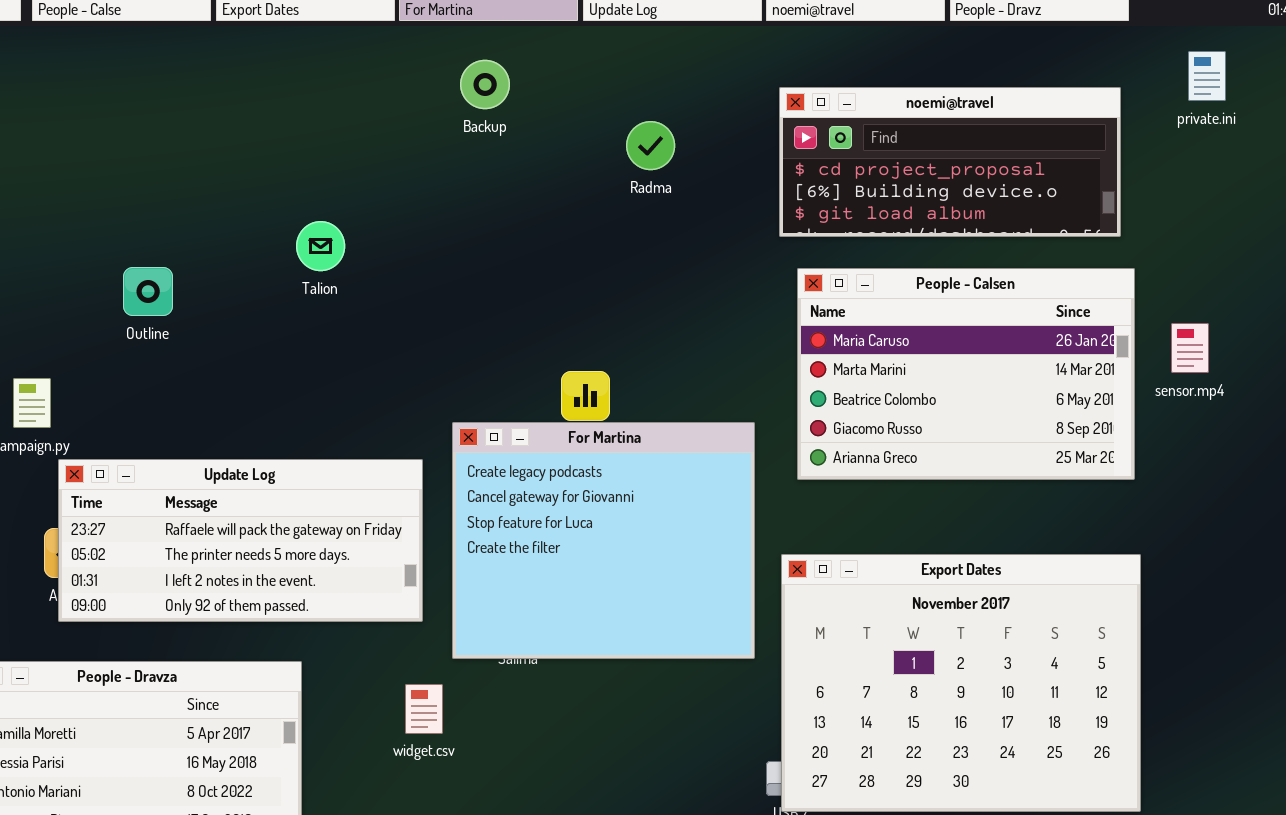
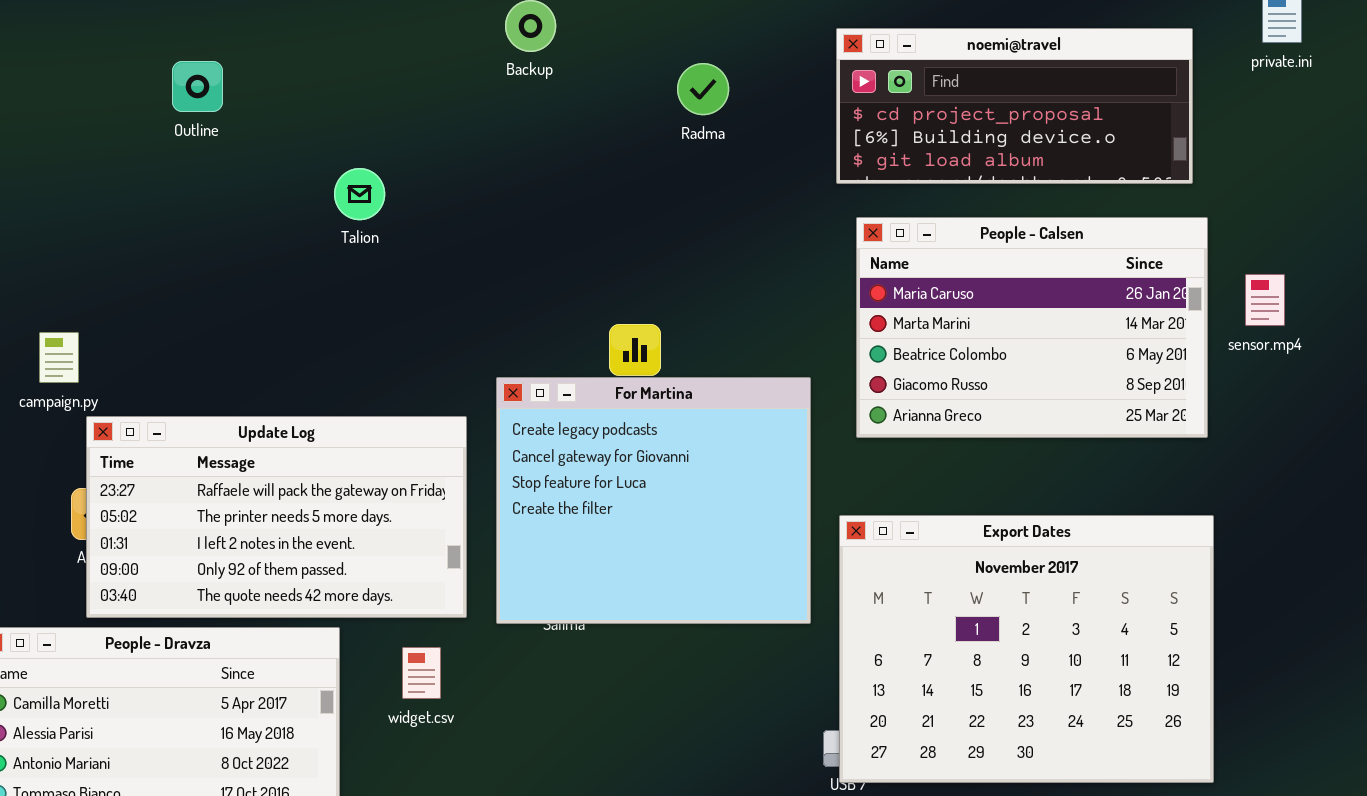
Outline: [123,267,173,316] -> [172,61,223,112], moved
Update Log: [58,459,423,622] -> [86,416,467,618], resized
widget.csv: [405,684,443,734] -> [402,647,441,699], moved

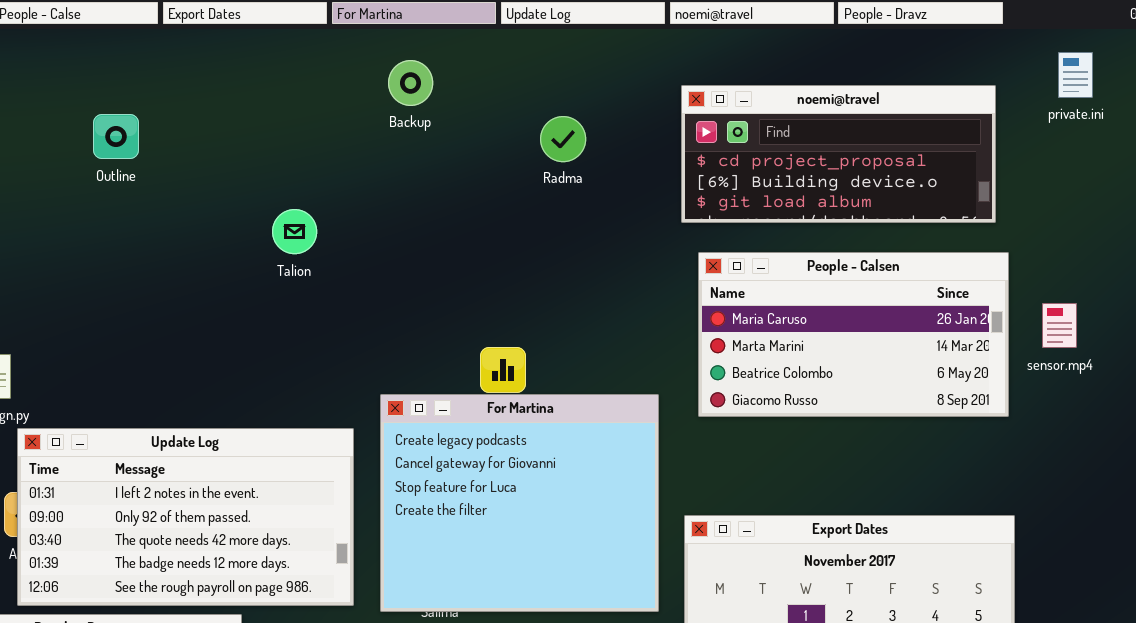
Talion: [334,168,385,220] -> [272,209,317,254], moved
People - Calsen: [856,217,1208,438] -> [698,252,1009,417], resized
Update Log: [86,416,467,618] -> [17,428,354,606], scrolled down 2 rows

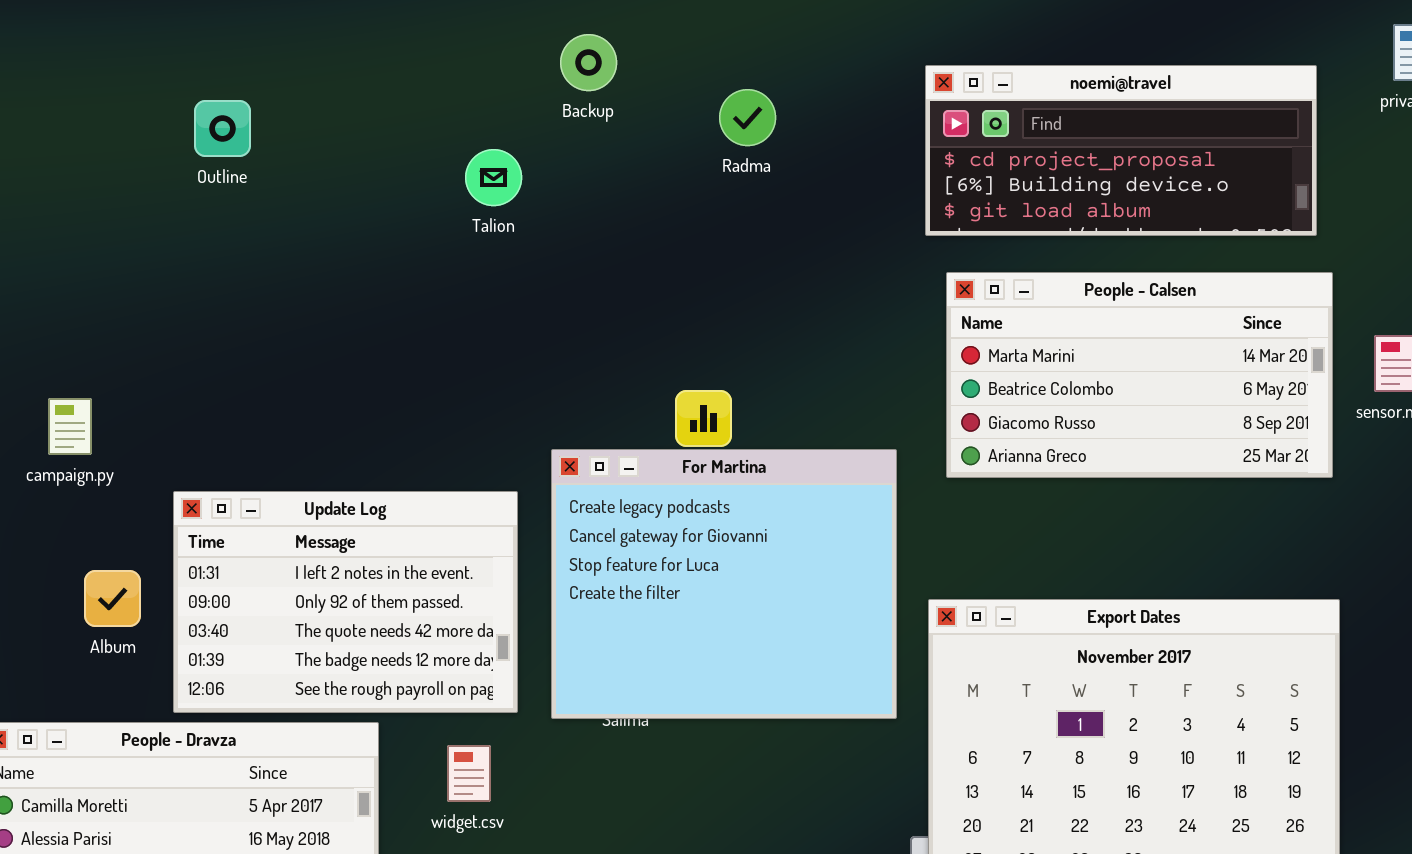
Radma: [540,116,586,162] -> [719,89,776,146], moved
Talion: [272,209,317,254] -> [465,149,522,206], moved
People - Calsen: [698,252,1009,417] -> [946,272,1333,478], scrolled down 1 row
Update Log: [17,428,354,606] -> [173,491,518,713], resized

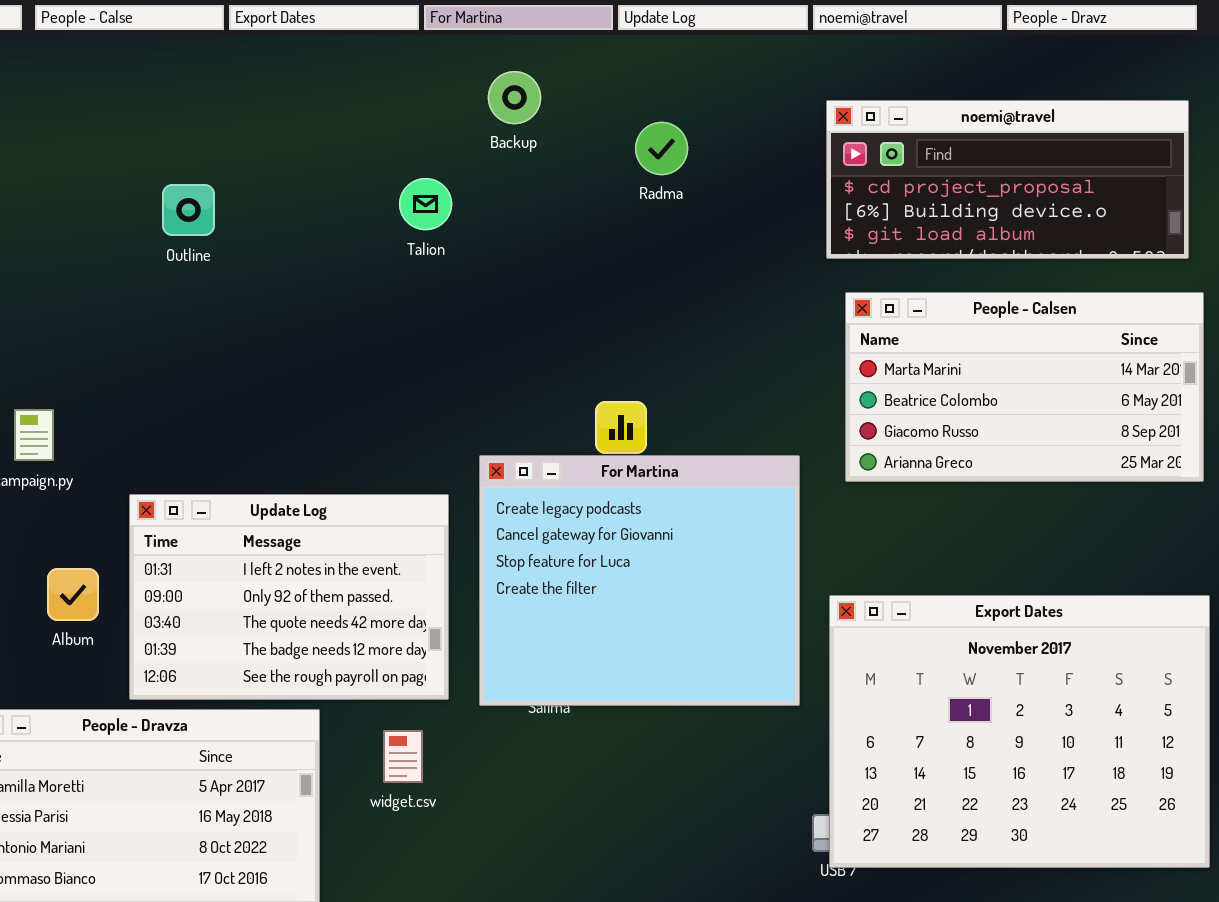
Outline: [194,100,251,157] -> [162,184,215,236], moved

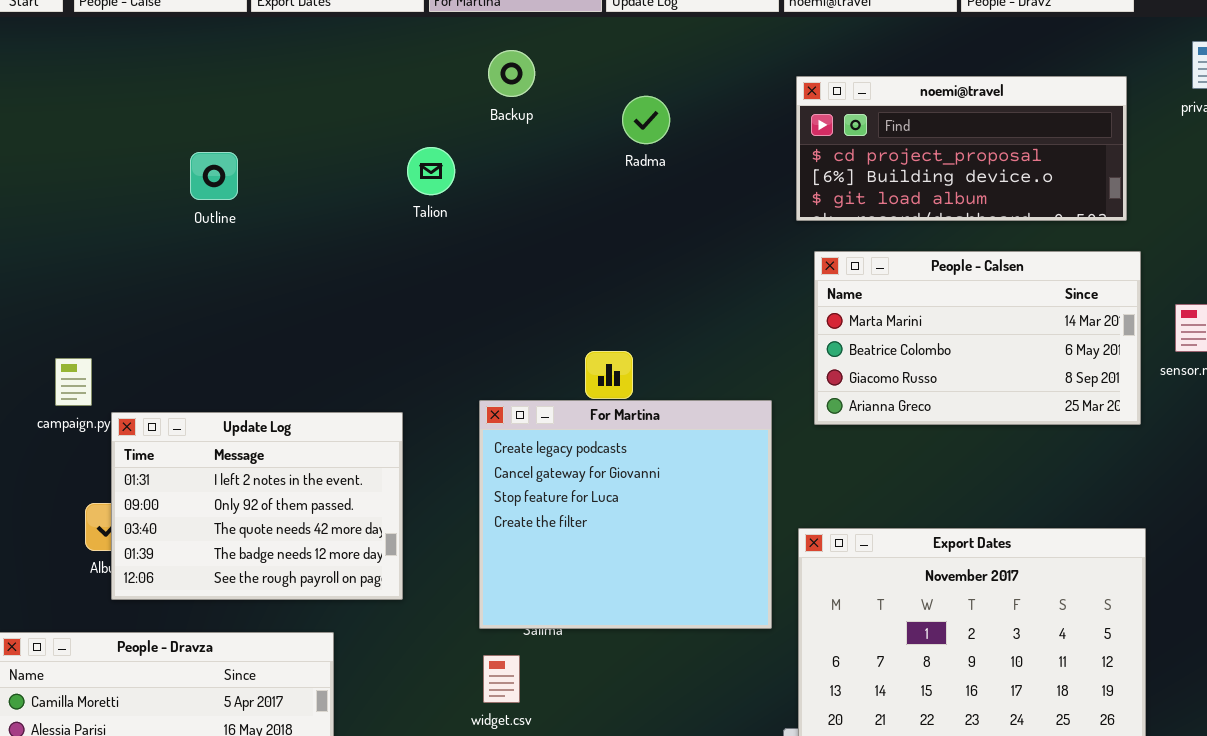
Update Log: [129,494,449,700] -> [111,412,403,600], moved
widget.csv: [383,730,423,783] -> [483,655,520,703], moved

